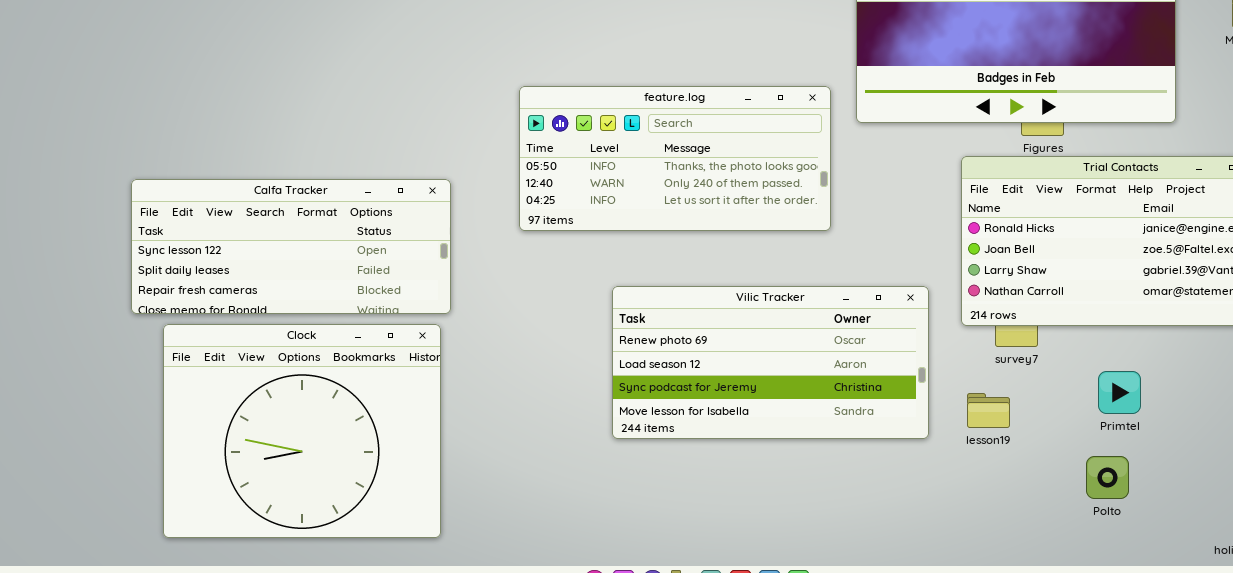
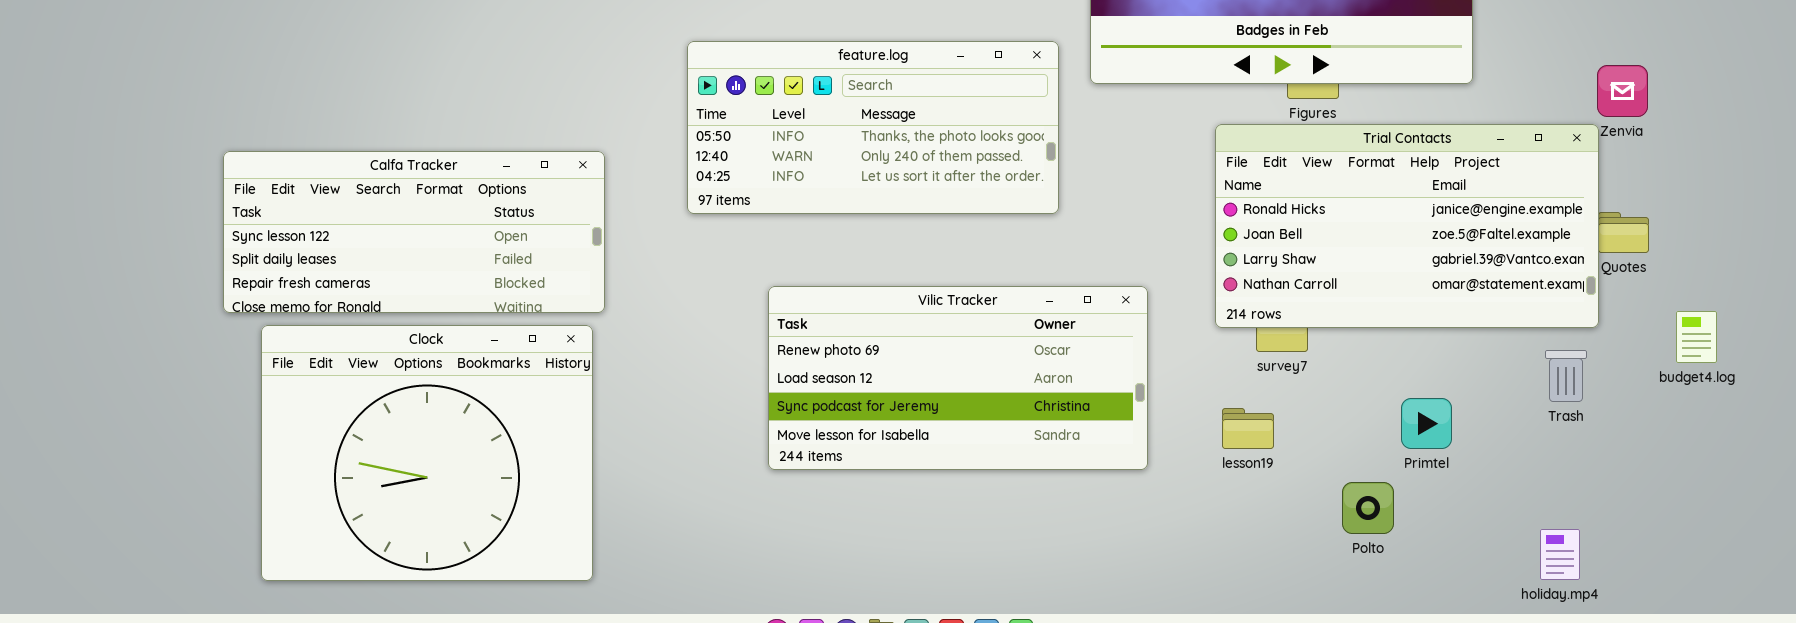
Vilic Tracker: [612,286,929,439] -> [768,286,1148,470], moved
Primtel: [1098,371,1141,414] -> [1401,398,1452,449], moved
Polto: [1086,456,1129,499] -> [1342,482,1394,534], moved

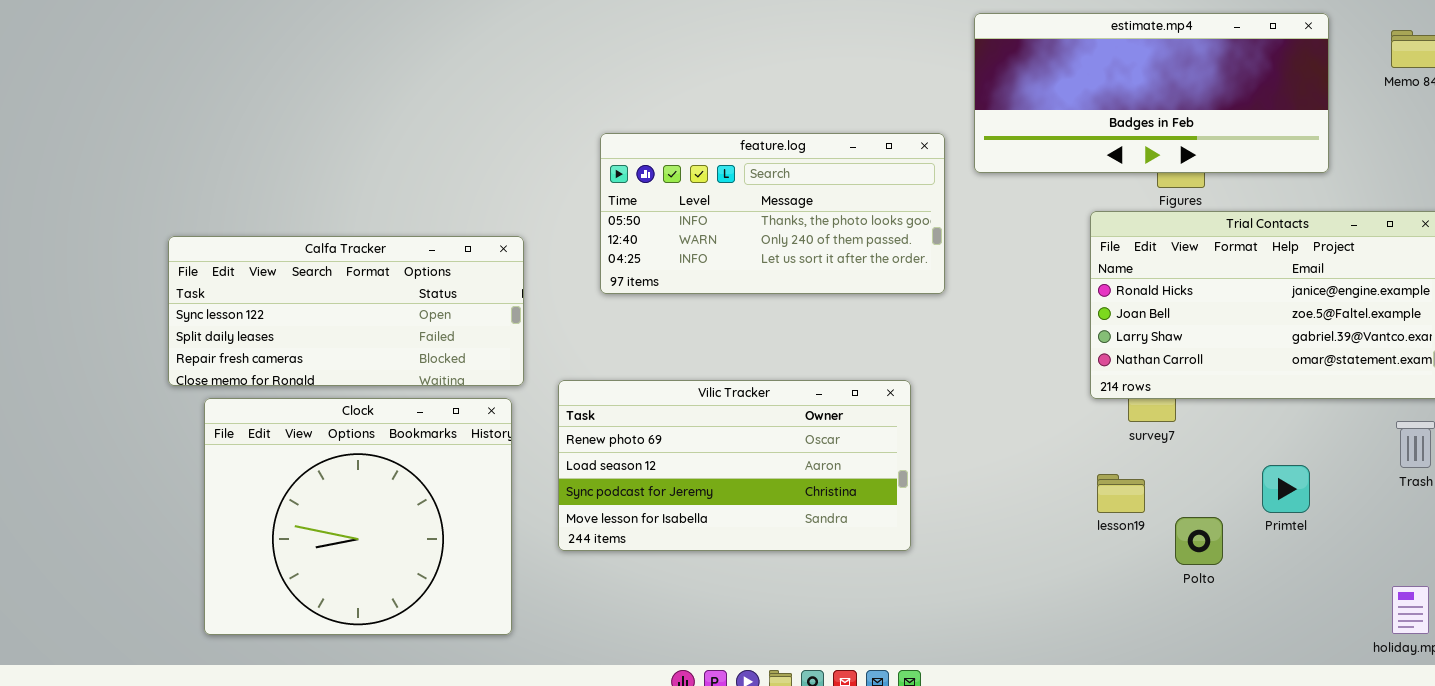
Vilic Tracker: [768,286,1148,470] -> [558,380,911,551], moved
Polto: [1342,482,1394,534] -> [1175,517,1223,565], moved

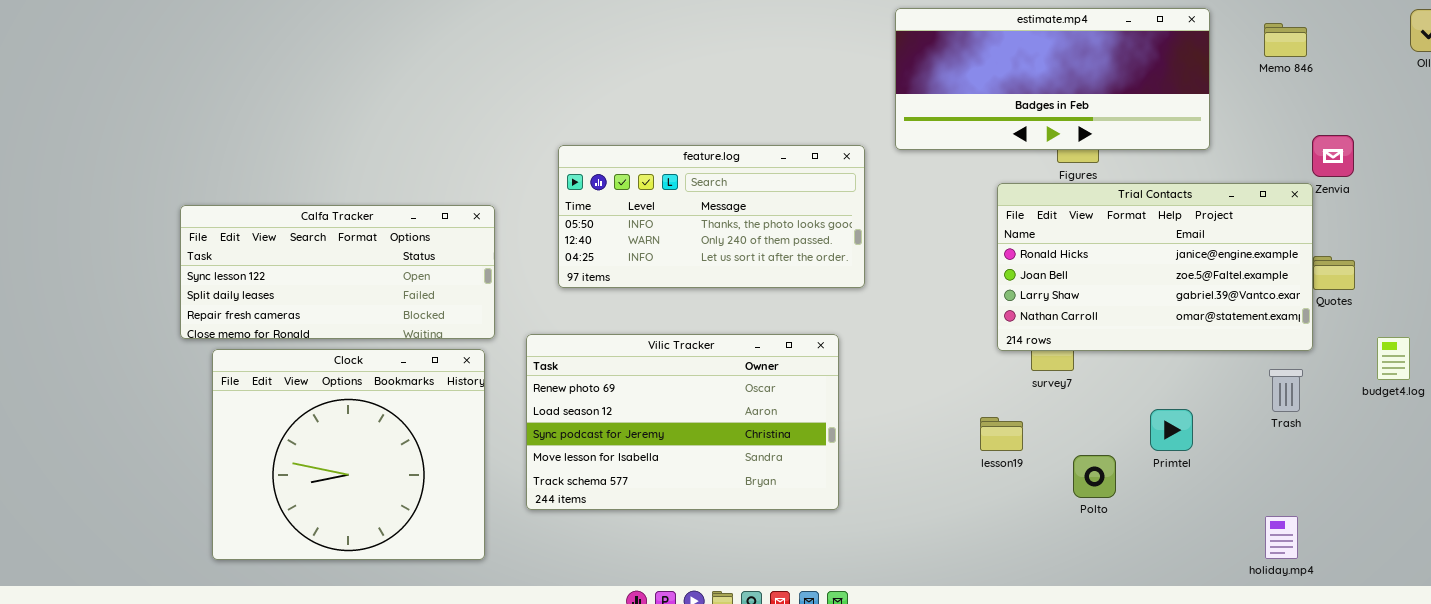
feature.log: [600,133,945,294] -> [558,145,865,288], moved
Vilic Tracker: [558,380,911,551] -> [526,334,839,510], resized
lesson19: [1097,474,1145,513] -> [980,417,1023,451], moved

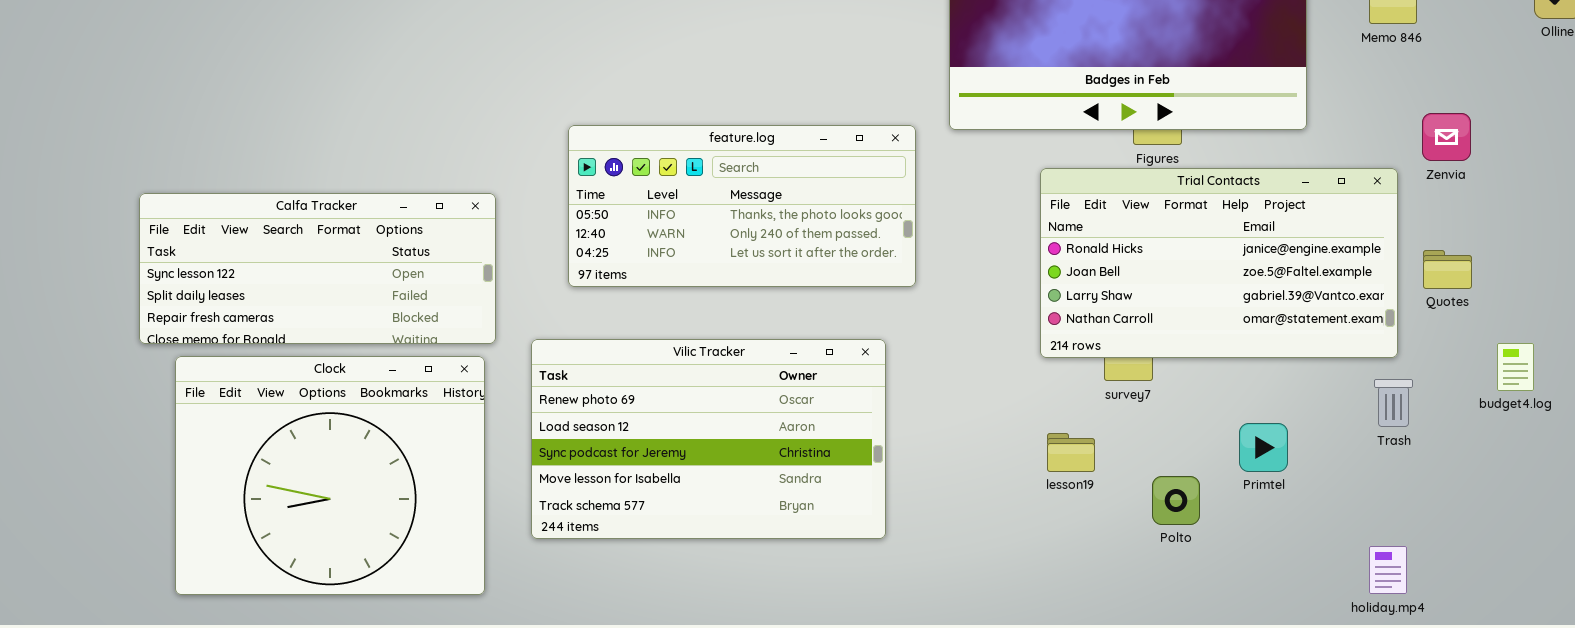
Trial Contacts: [997,183,1313,351] -> [1040,168,1398,358], moved

